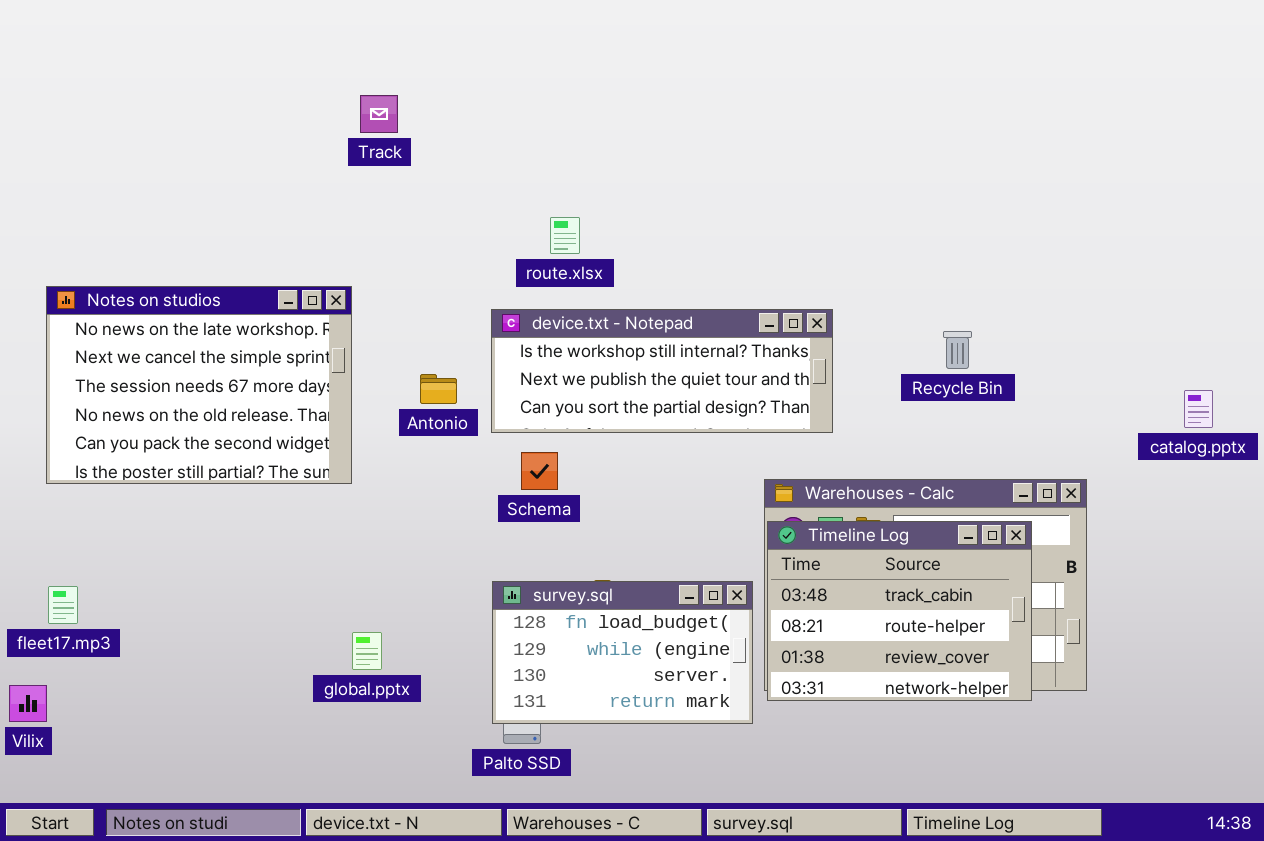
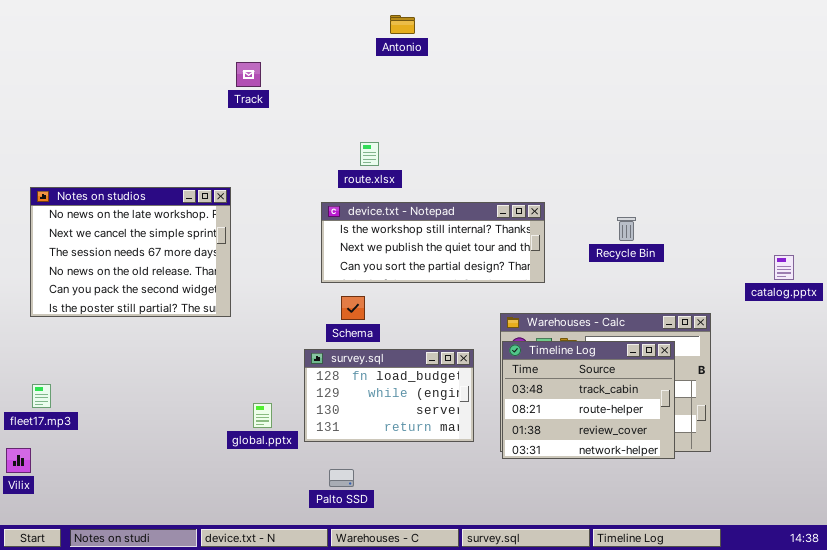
Antonio: [420,374,457,404] -> [390,15,415,34], moved
survey.sql: [492,581,753,724] -> [304,349,474,442], moved
global.pptx: [352,632,382,670] -> [253,403,272,428], moved

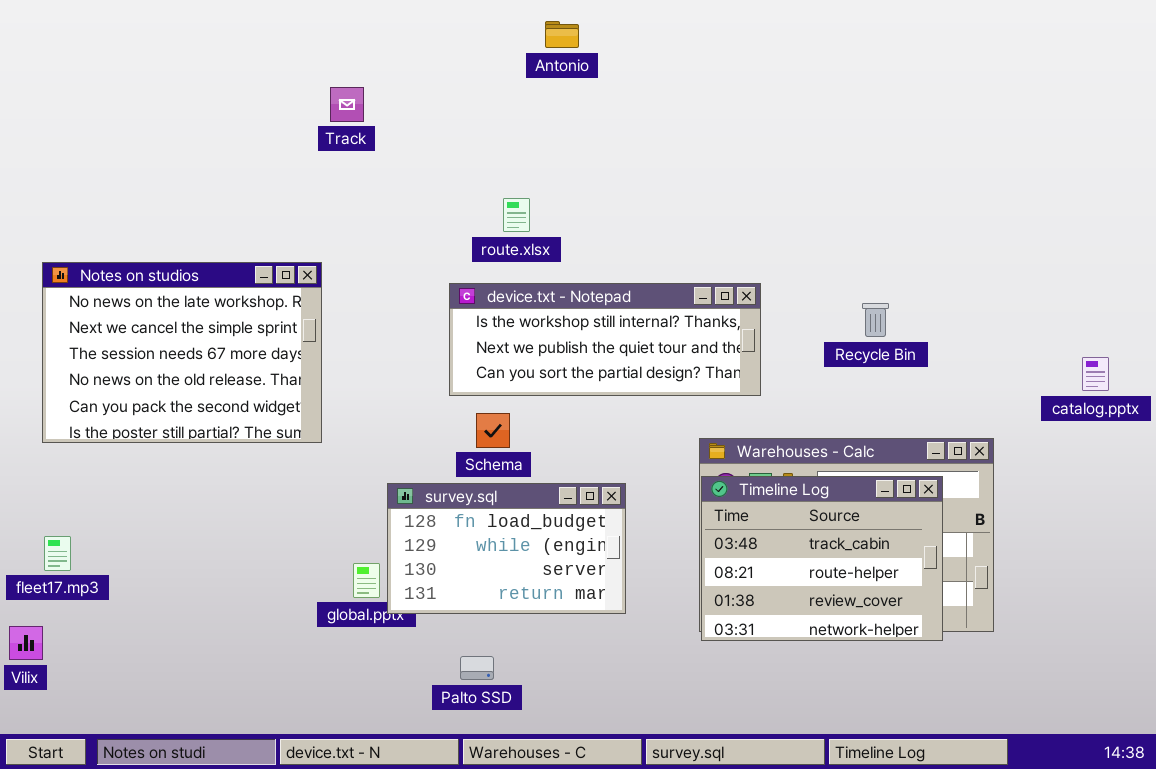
survey.sql: [304,349,474,442] -> [387,483,626,614], moved

